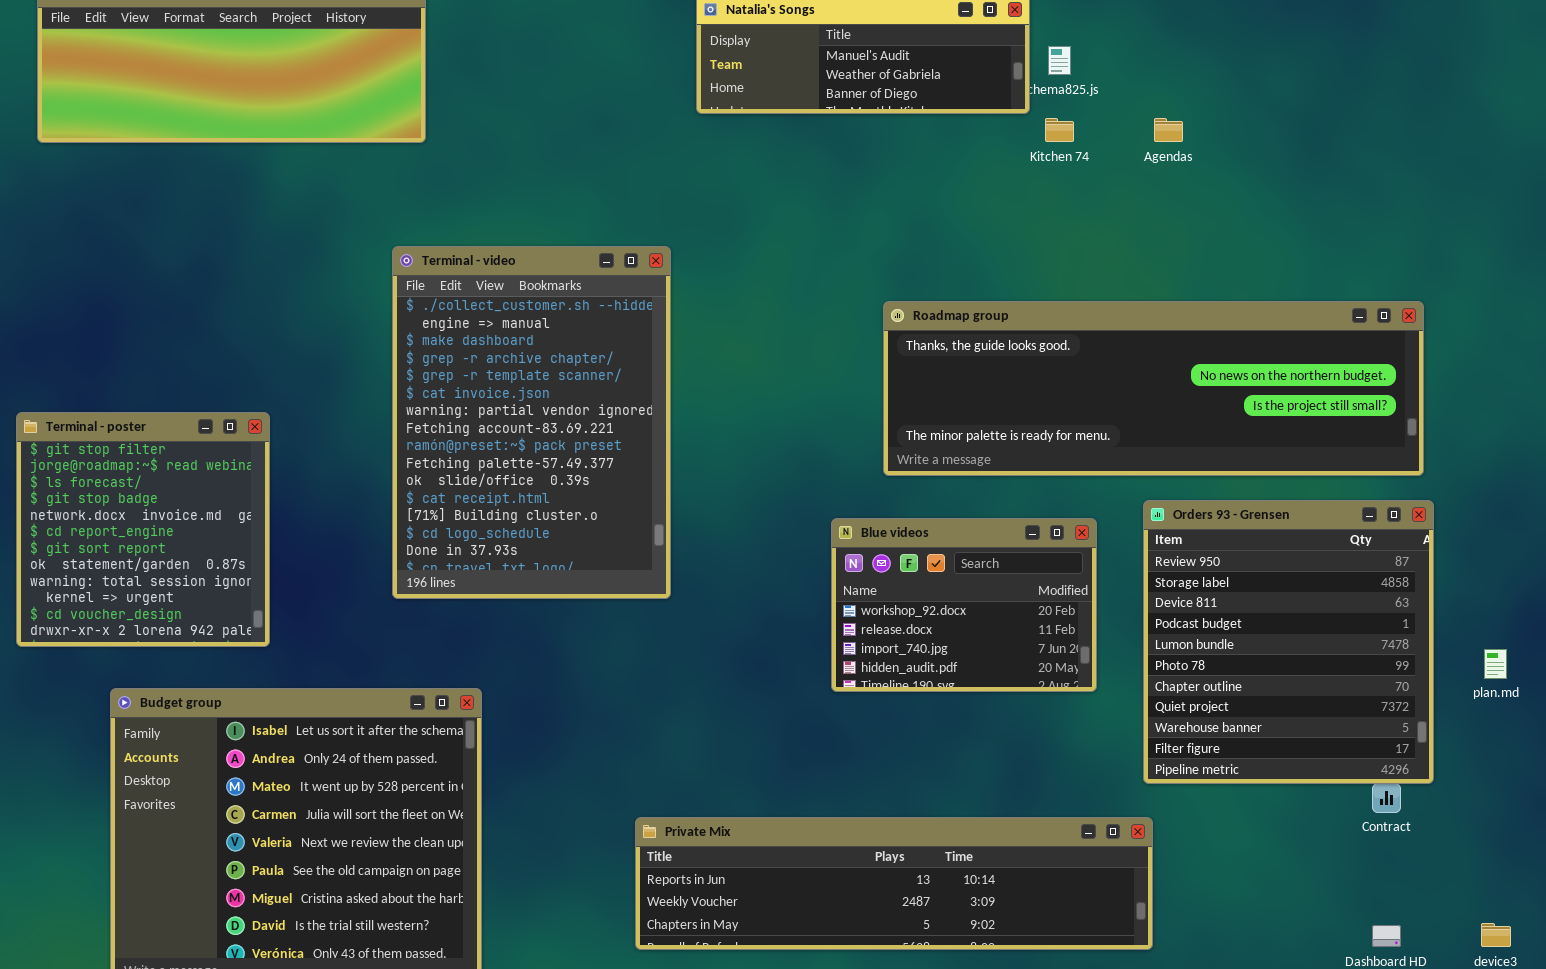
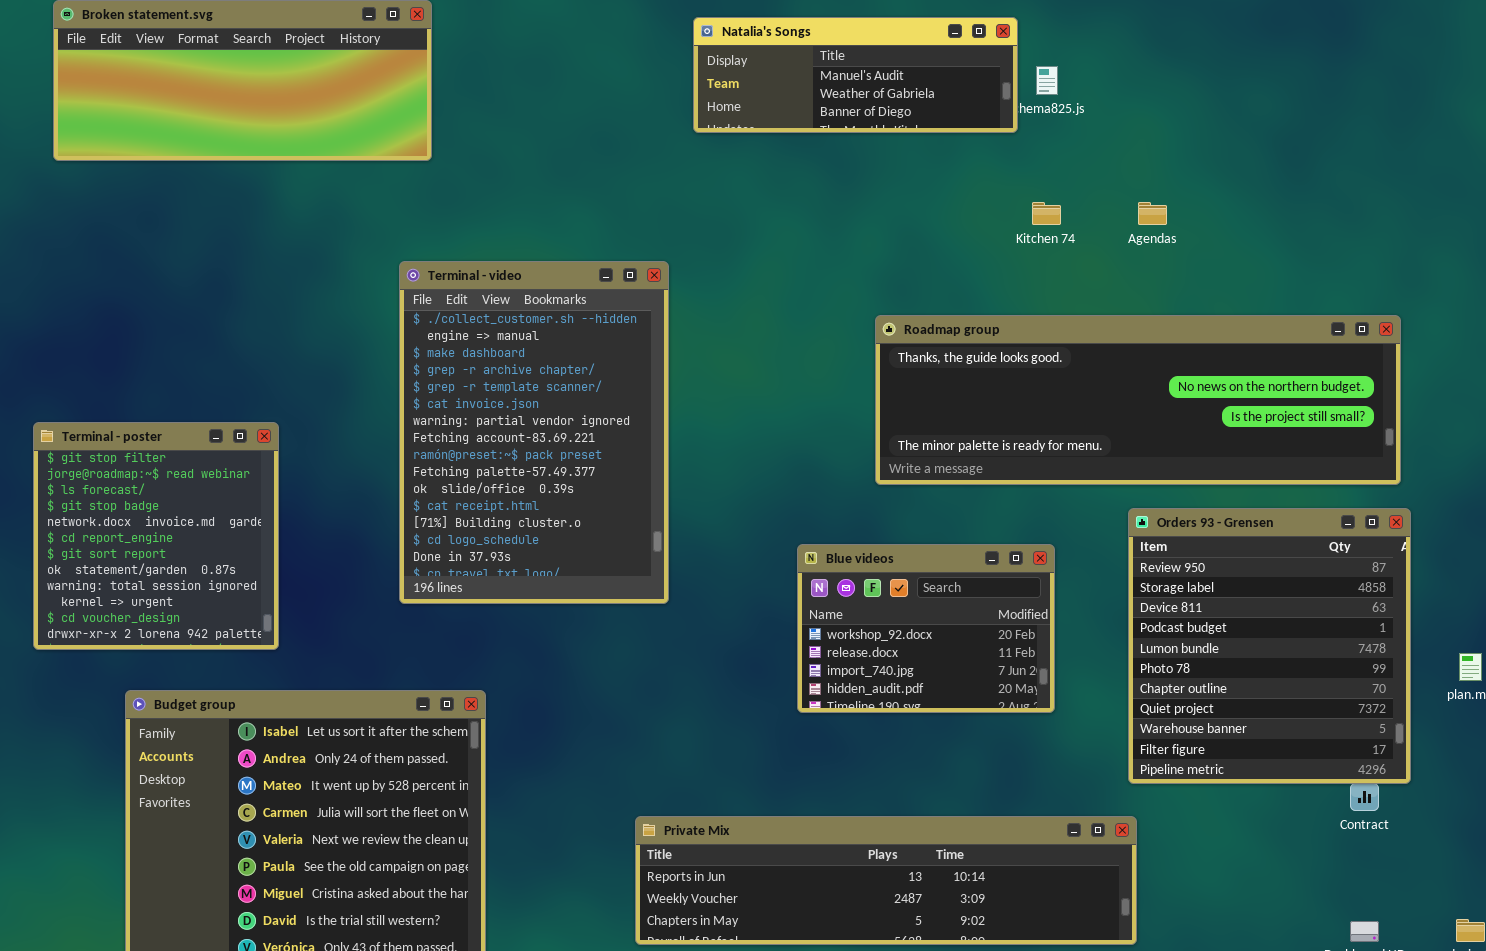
Kitchen 74: [1045,118,1074,142] -> [1032,202,1061,225], moved
Agendas: [1154,118,1183,142] -> [1138,202,1167,225], moved
Blue videos: [831,518,1097,692] -> [797,544,1055,713], moved

